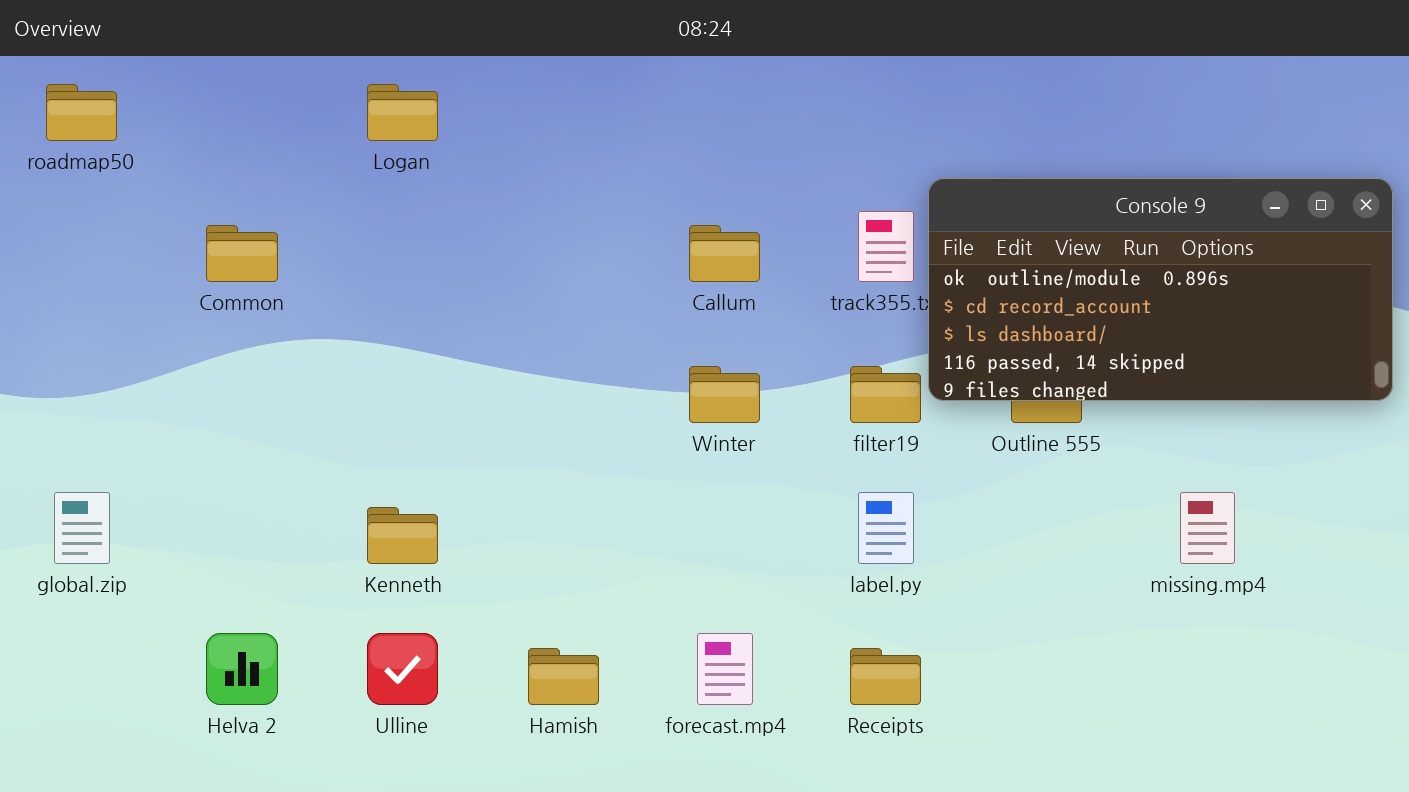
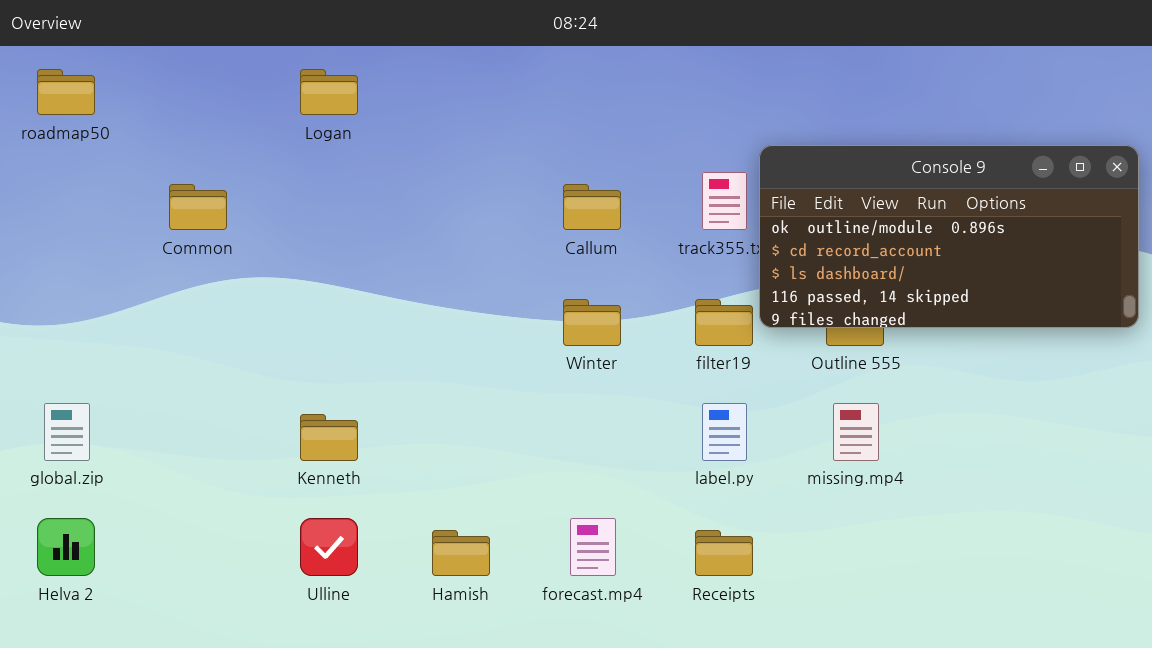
missing.mp4: [1180,492,1235,564] -> [833,403,879,461], moved
Helva 2: [206,633,278,705] -> [37,518,95,576], moved

